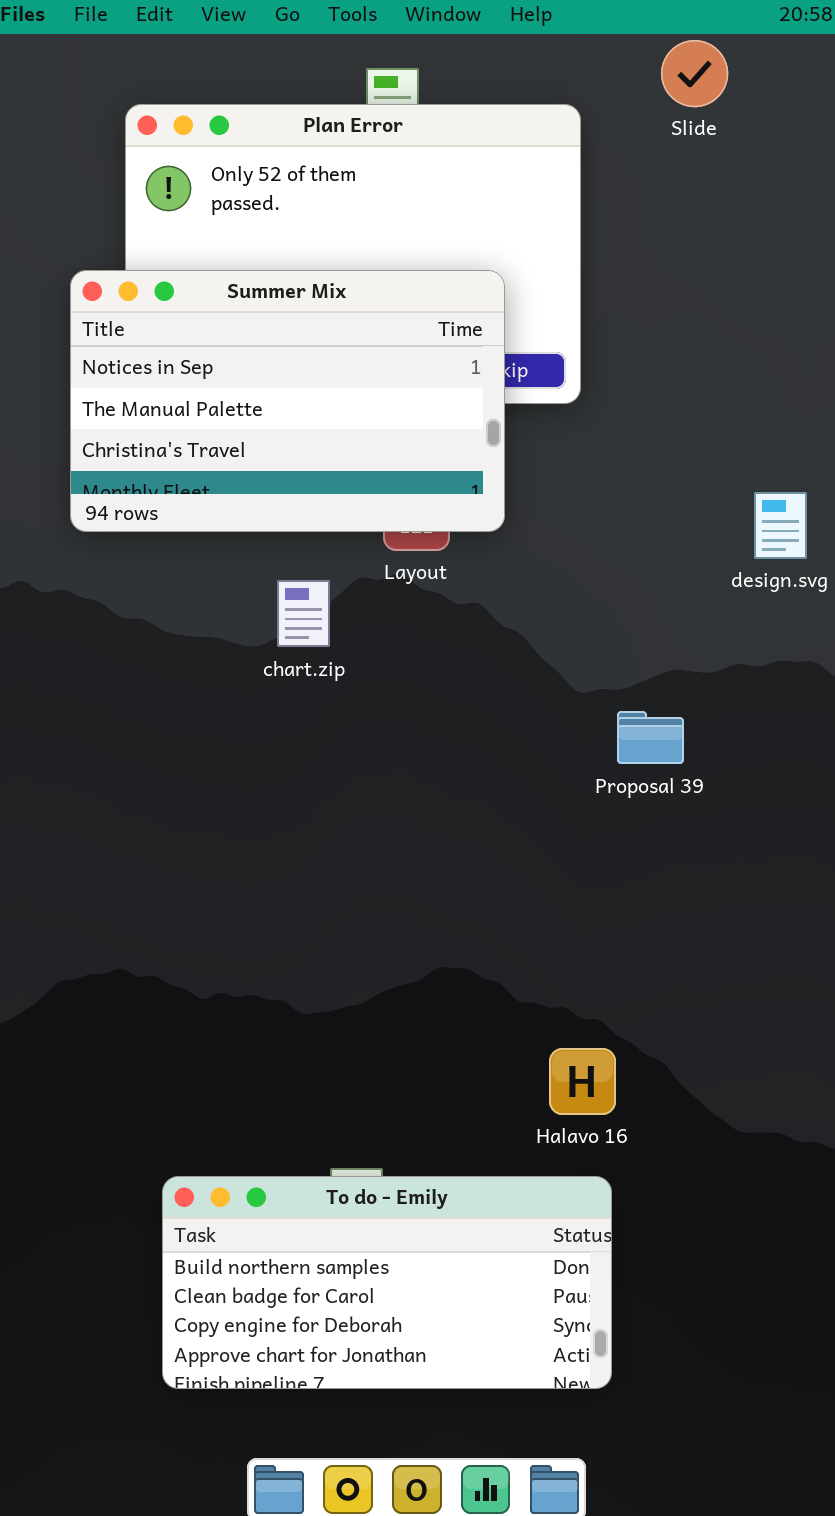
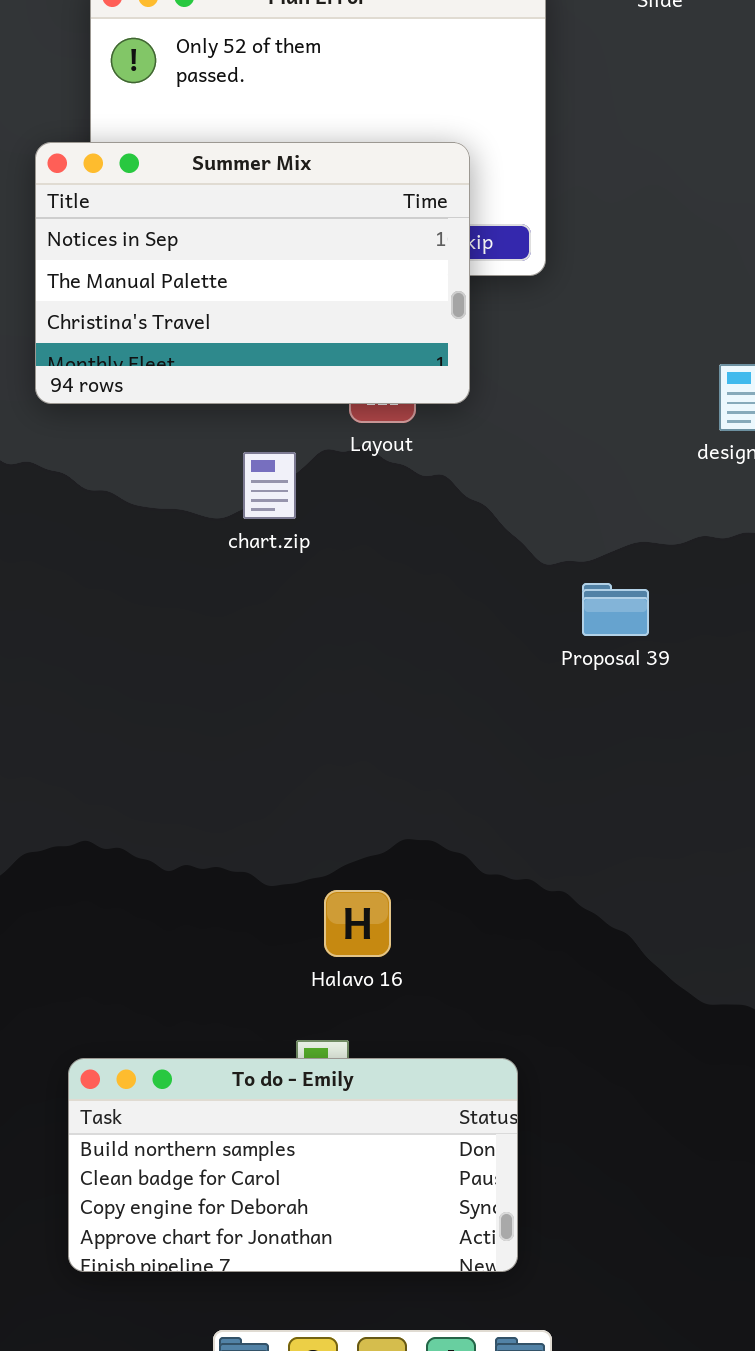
Halavo 16: [549,1048,616,1115] -> [324,890,391,957], moved
To do - Emily: [162,1176,612,1389] -> [68,1058,518,1272], moved

